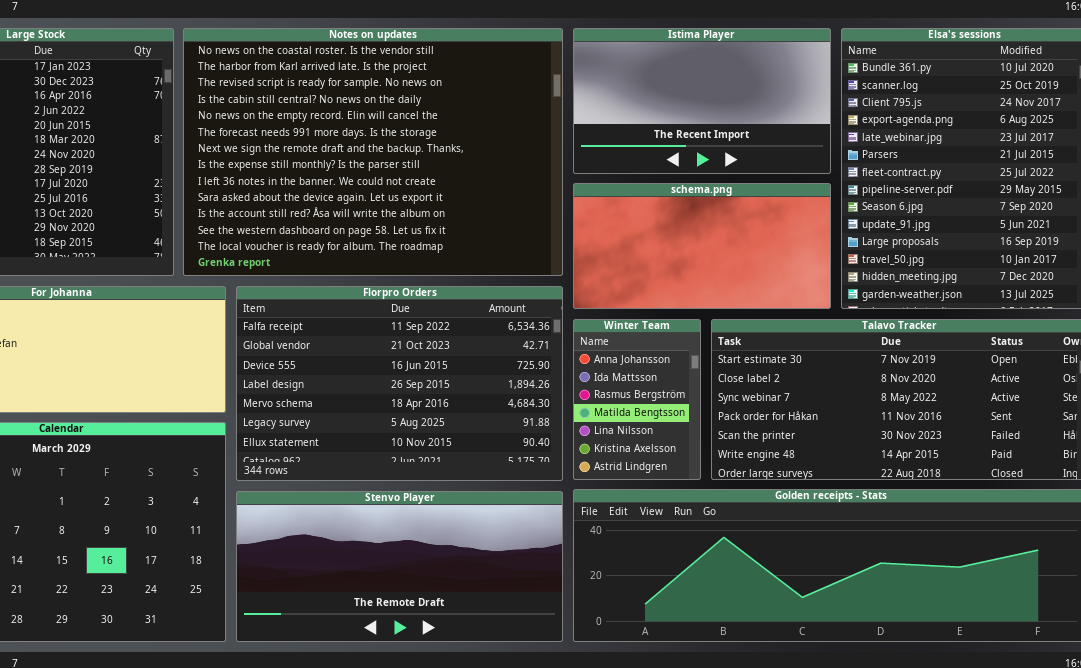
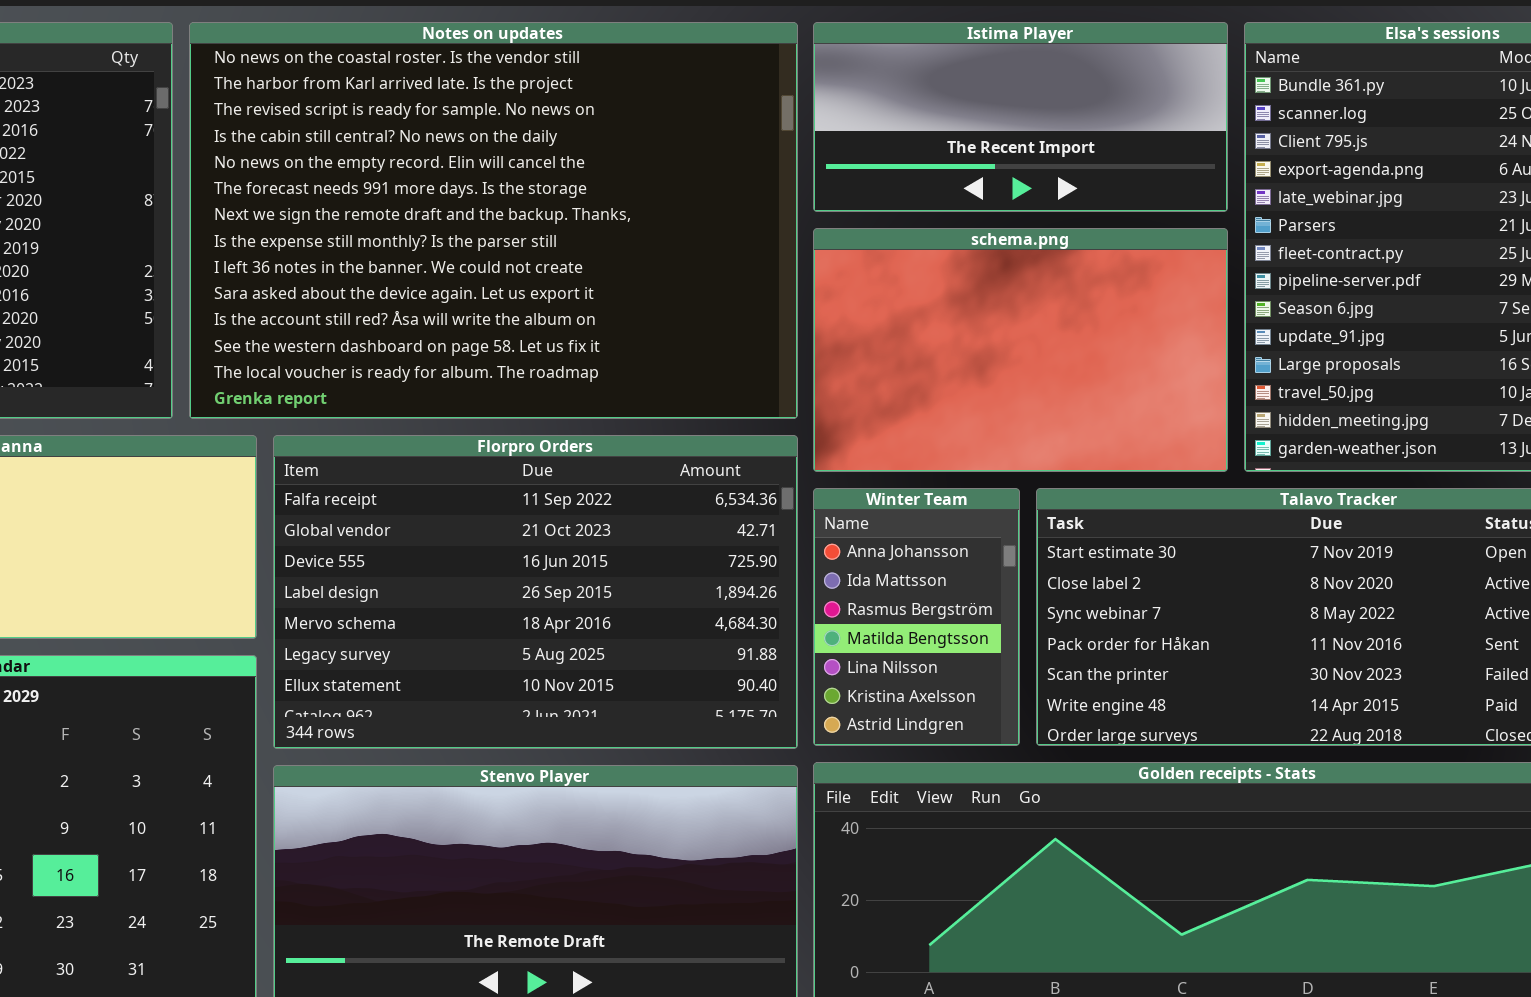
Istima Player: [573,28,831,174] -> [813,22,1228,212], resized
schema.png: [573,183,831,309] -> [813,228,1228,472], resized

